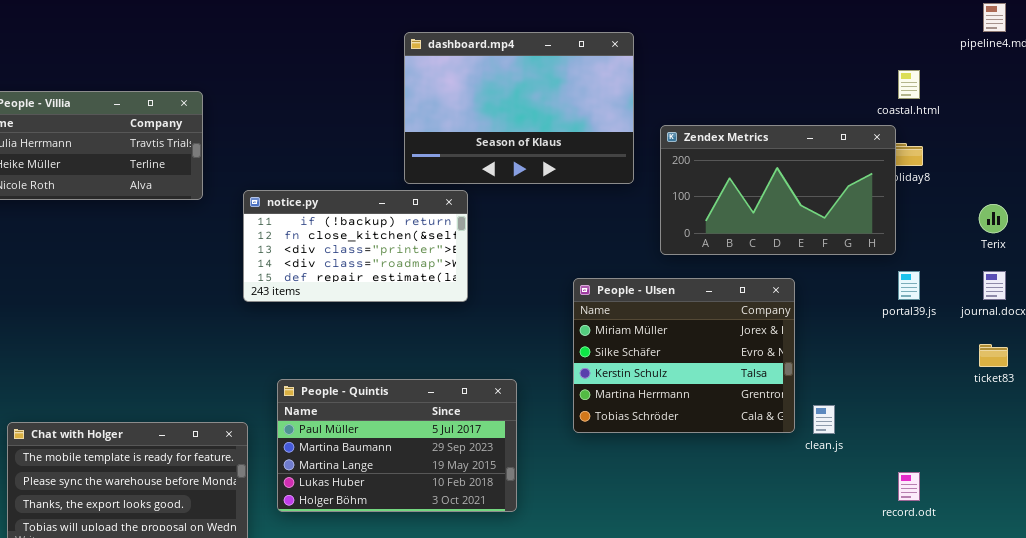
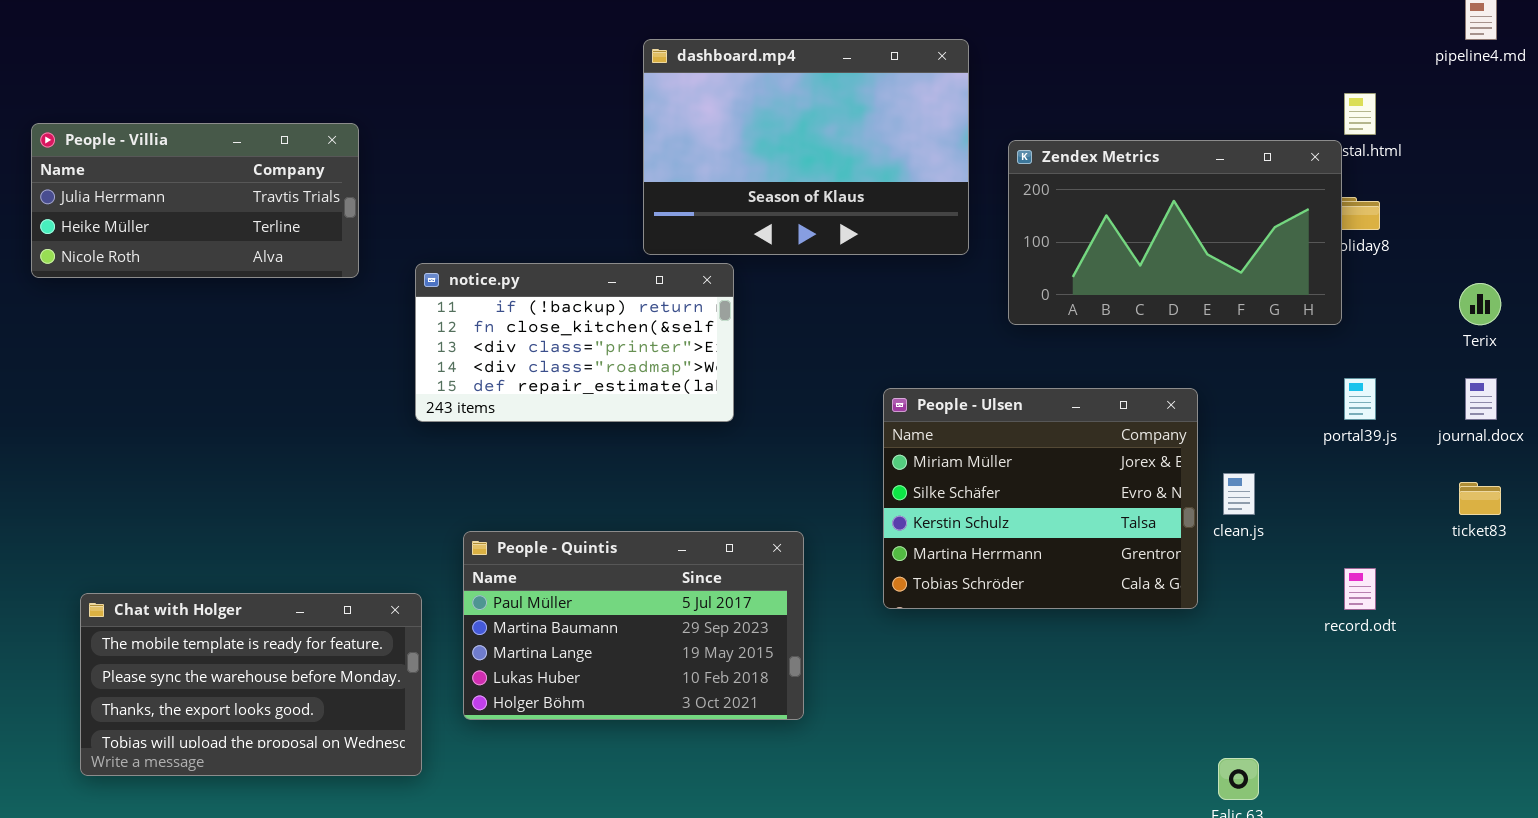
Zendex Metrics: [660,125,896,255] -> [1008,140,1342,325], moved
clean.js: [813,405,835,434] -> [1223,473,1255,515], moved
record.odt: [898,472,920,501] -> [1344,568,1376,610], moved

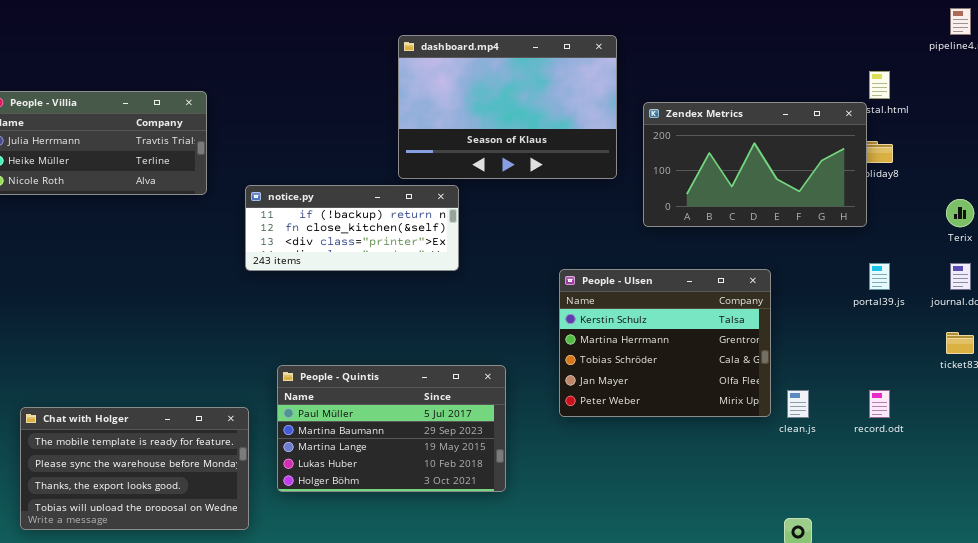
notice.py: [415,263,734,422] -> [245,185,459,271], resized
People - Ulsen: [883,388,1198,609] -> [559,269,771,417], scrolled down 2 rows
clean.js: [1223,473,1255,515] -> [787,390,809,418], moved

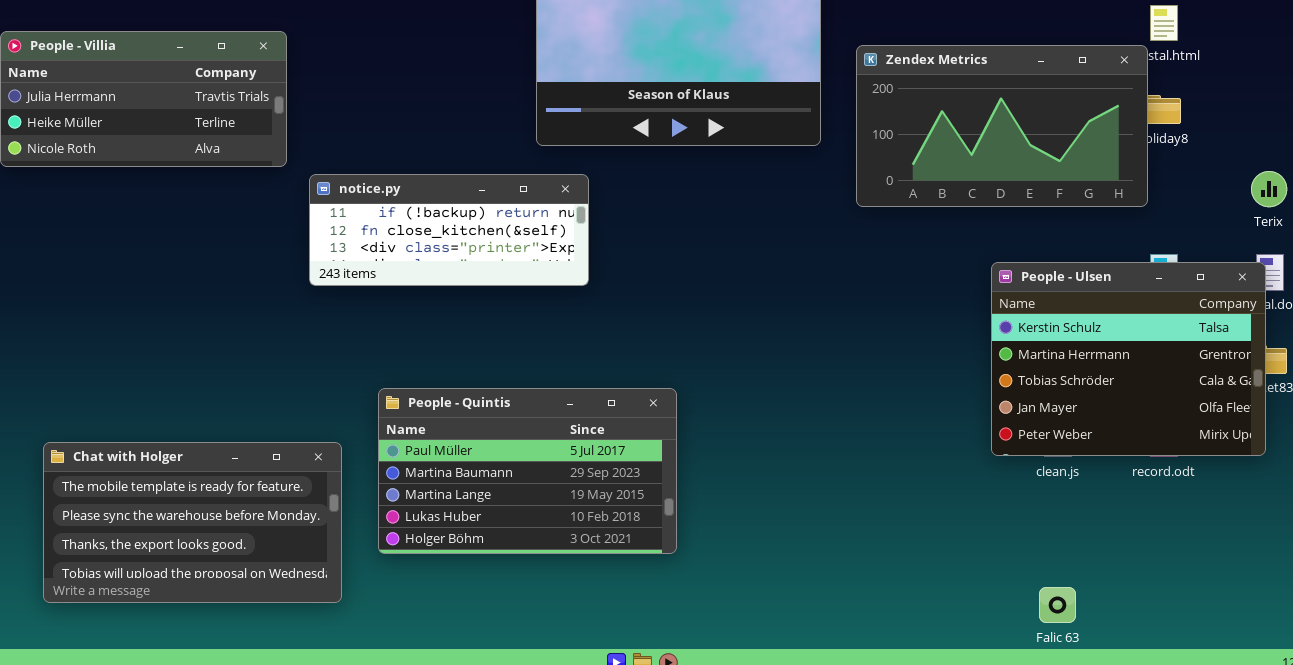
notice.py: [245,185,459,271] -> [309,174,589,286], moved
People - Ulsen: [559,269,771,417] -> [991,262,1266,456], moved

